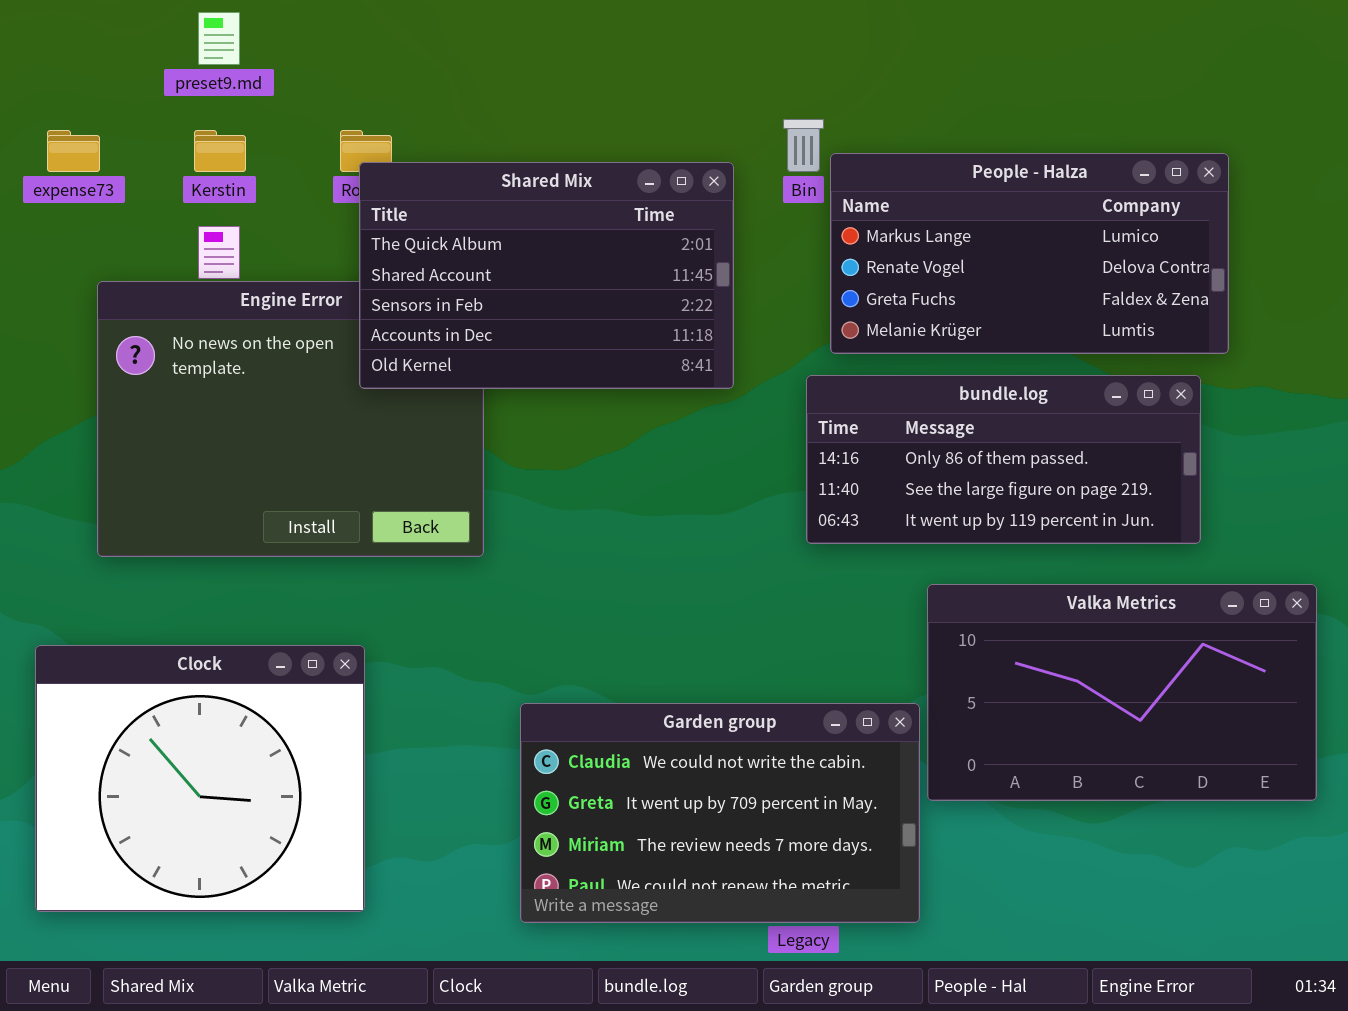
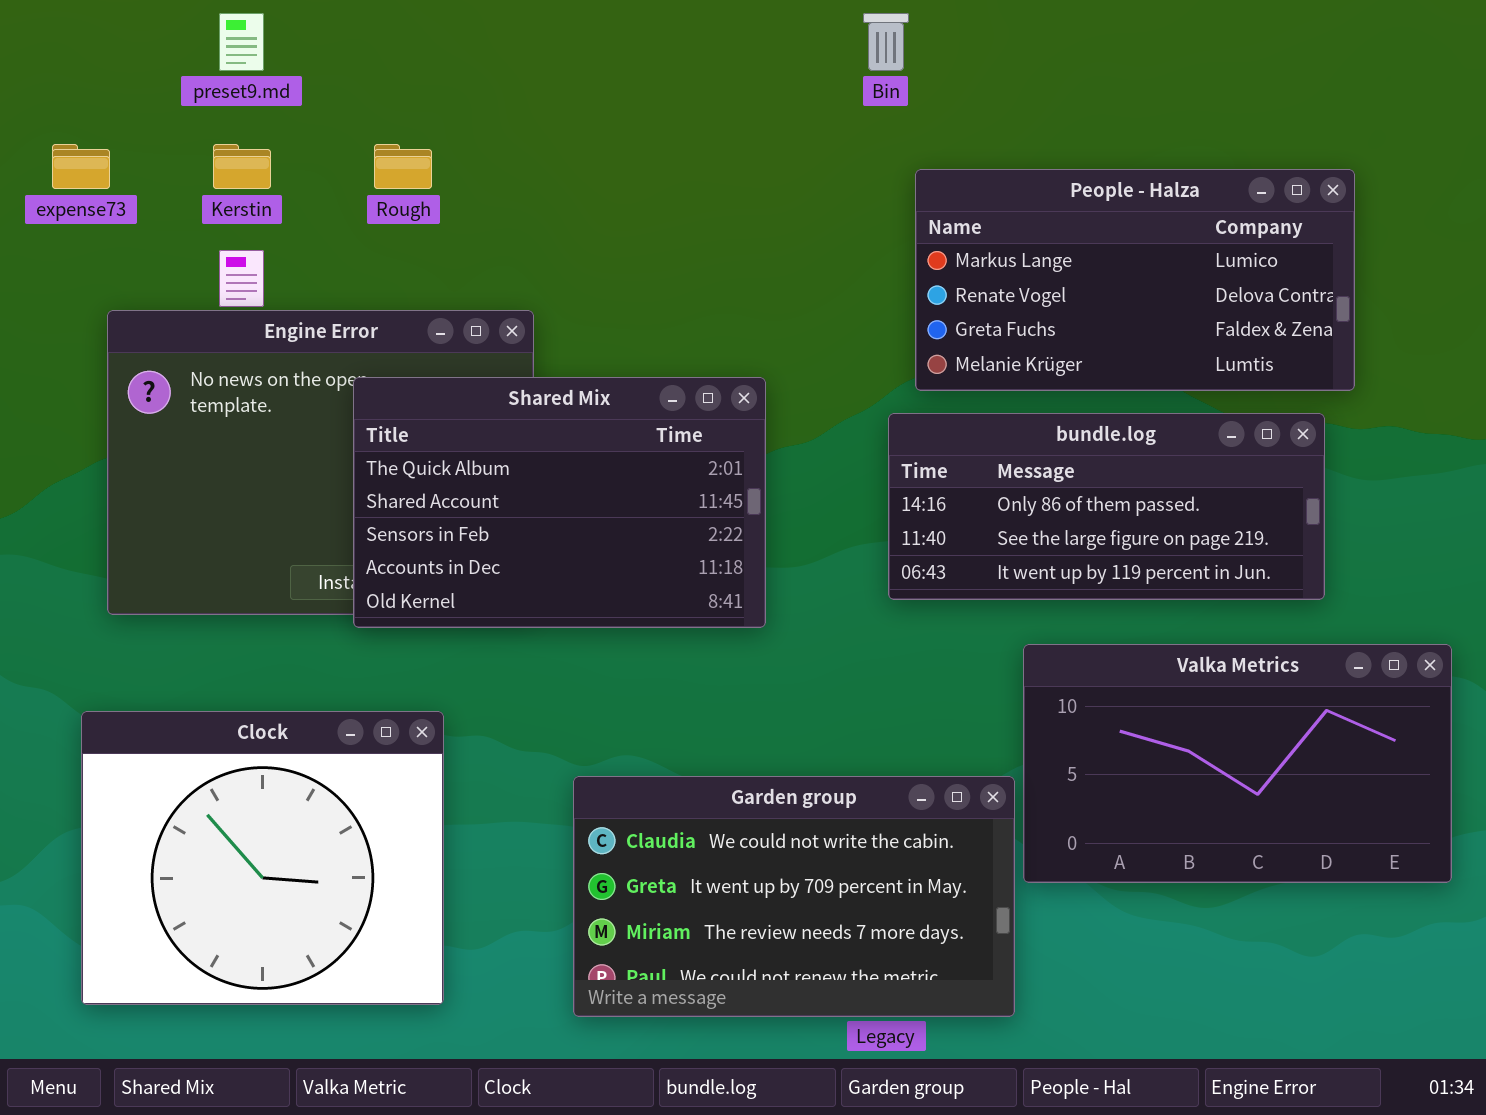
Bin: [783,119,824,172] -> [863,13,909,71], moved
Shared Mix: [359,162,734,389] -> [353,377,766,628], moved
Clock: [35,645,365,912] -> [81,711,444,1005], moved

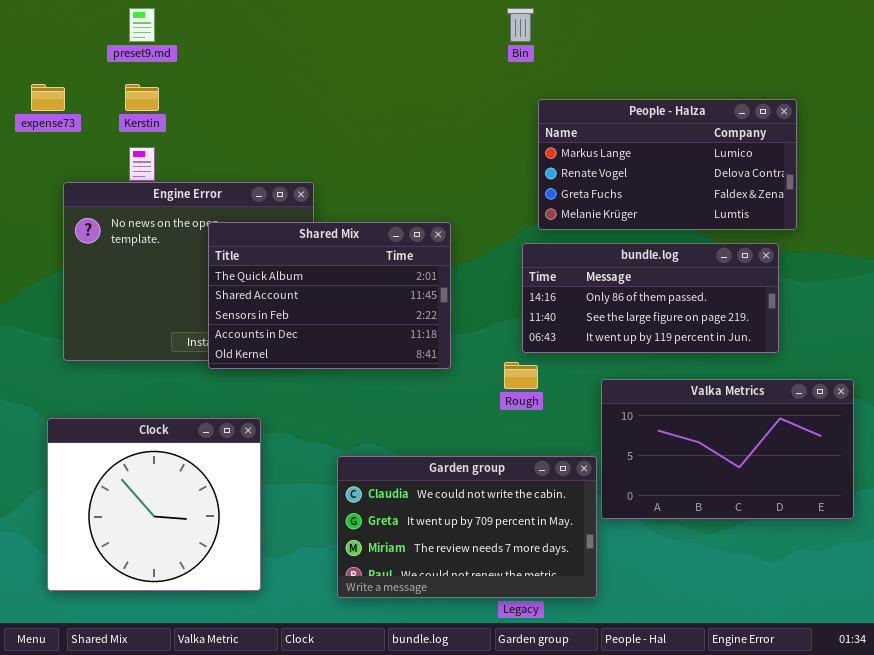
Rough: [374,144,432,189] -> [504,362,538,389], moved

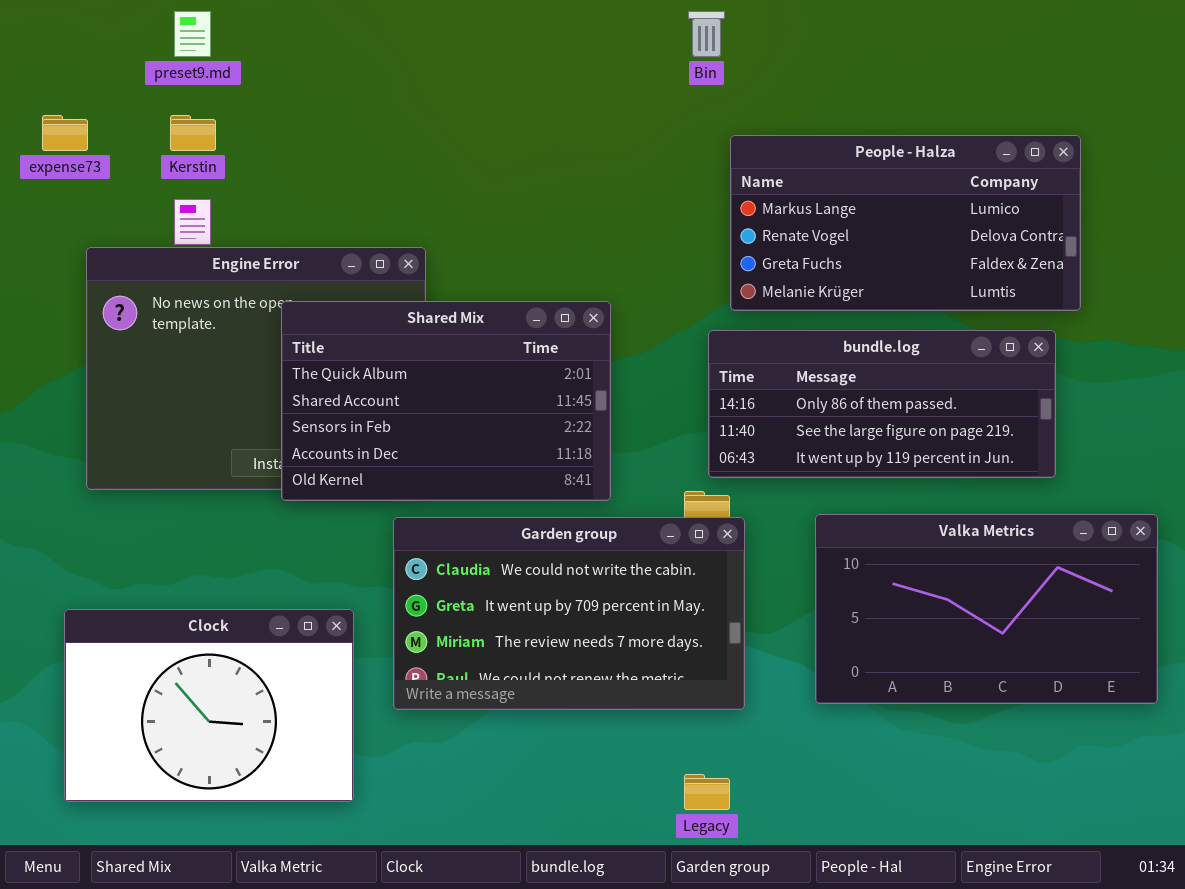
Clock: [47,418,261,591] -> [64,609,354,802], resized
Garden group: [337,456,597,598] -> [393,517,745,710], moved

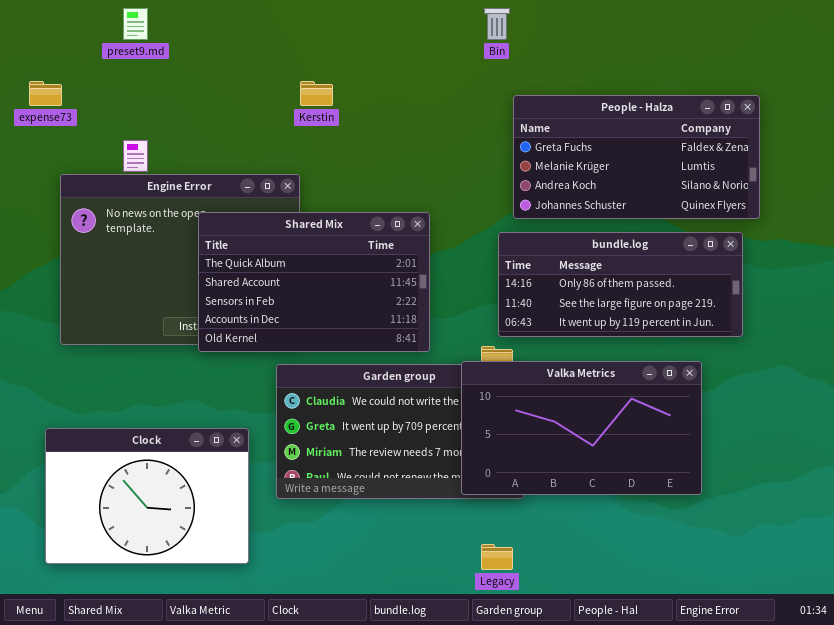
Kerstin: [170,115,216,151] -> [300,81,333,106], moved
People - Halza: [730,135,1081,311] -> [513,95,760,219], scrolled down 2 rows
Valka Metrics: [815,514,1158,704] -> [461,361,702,495], moved

